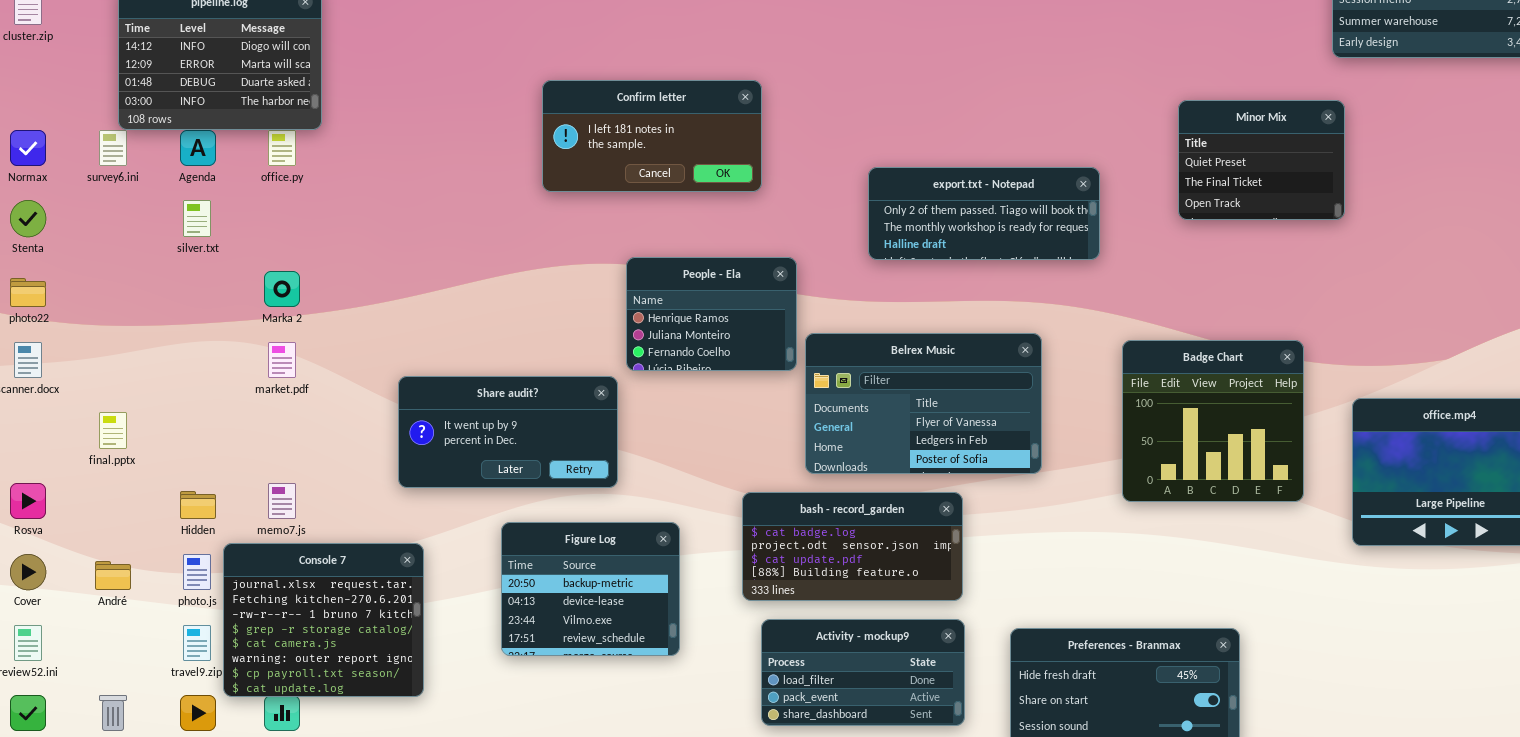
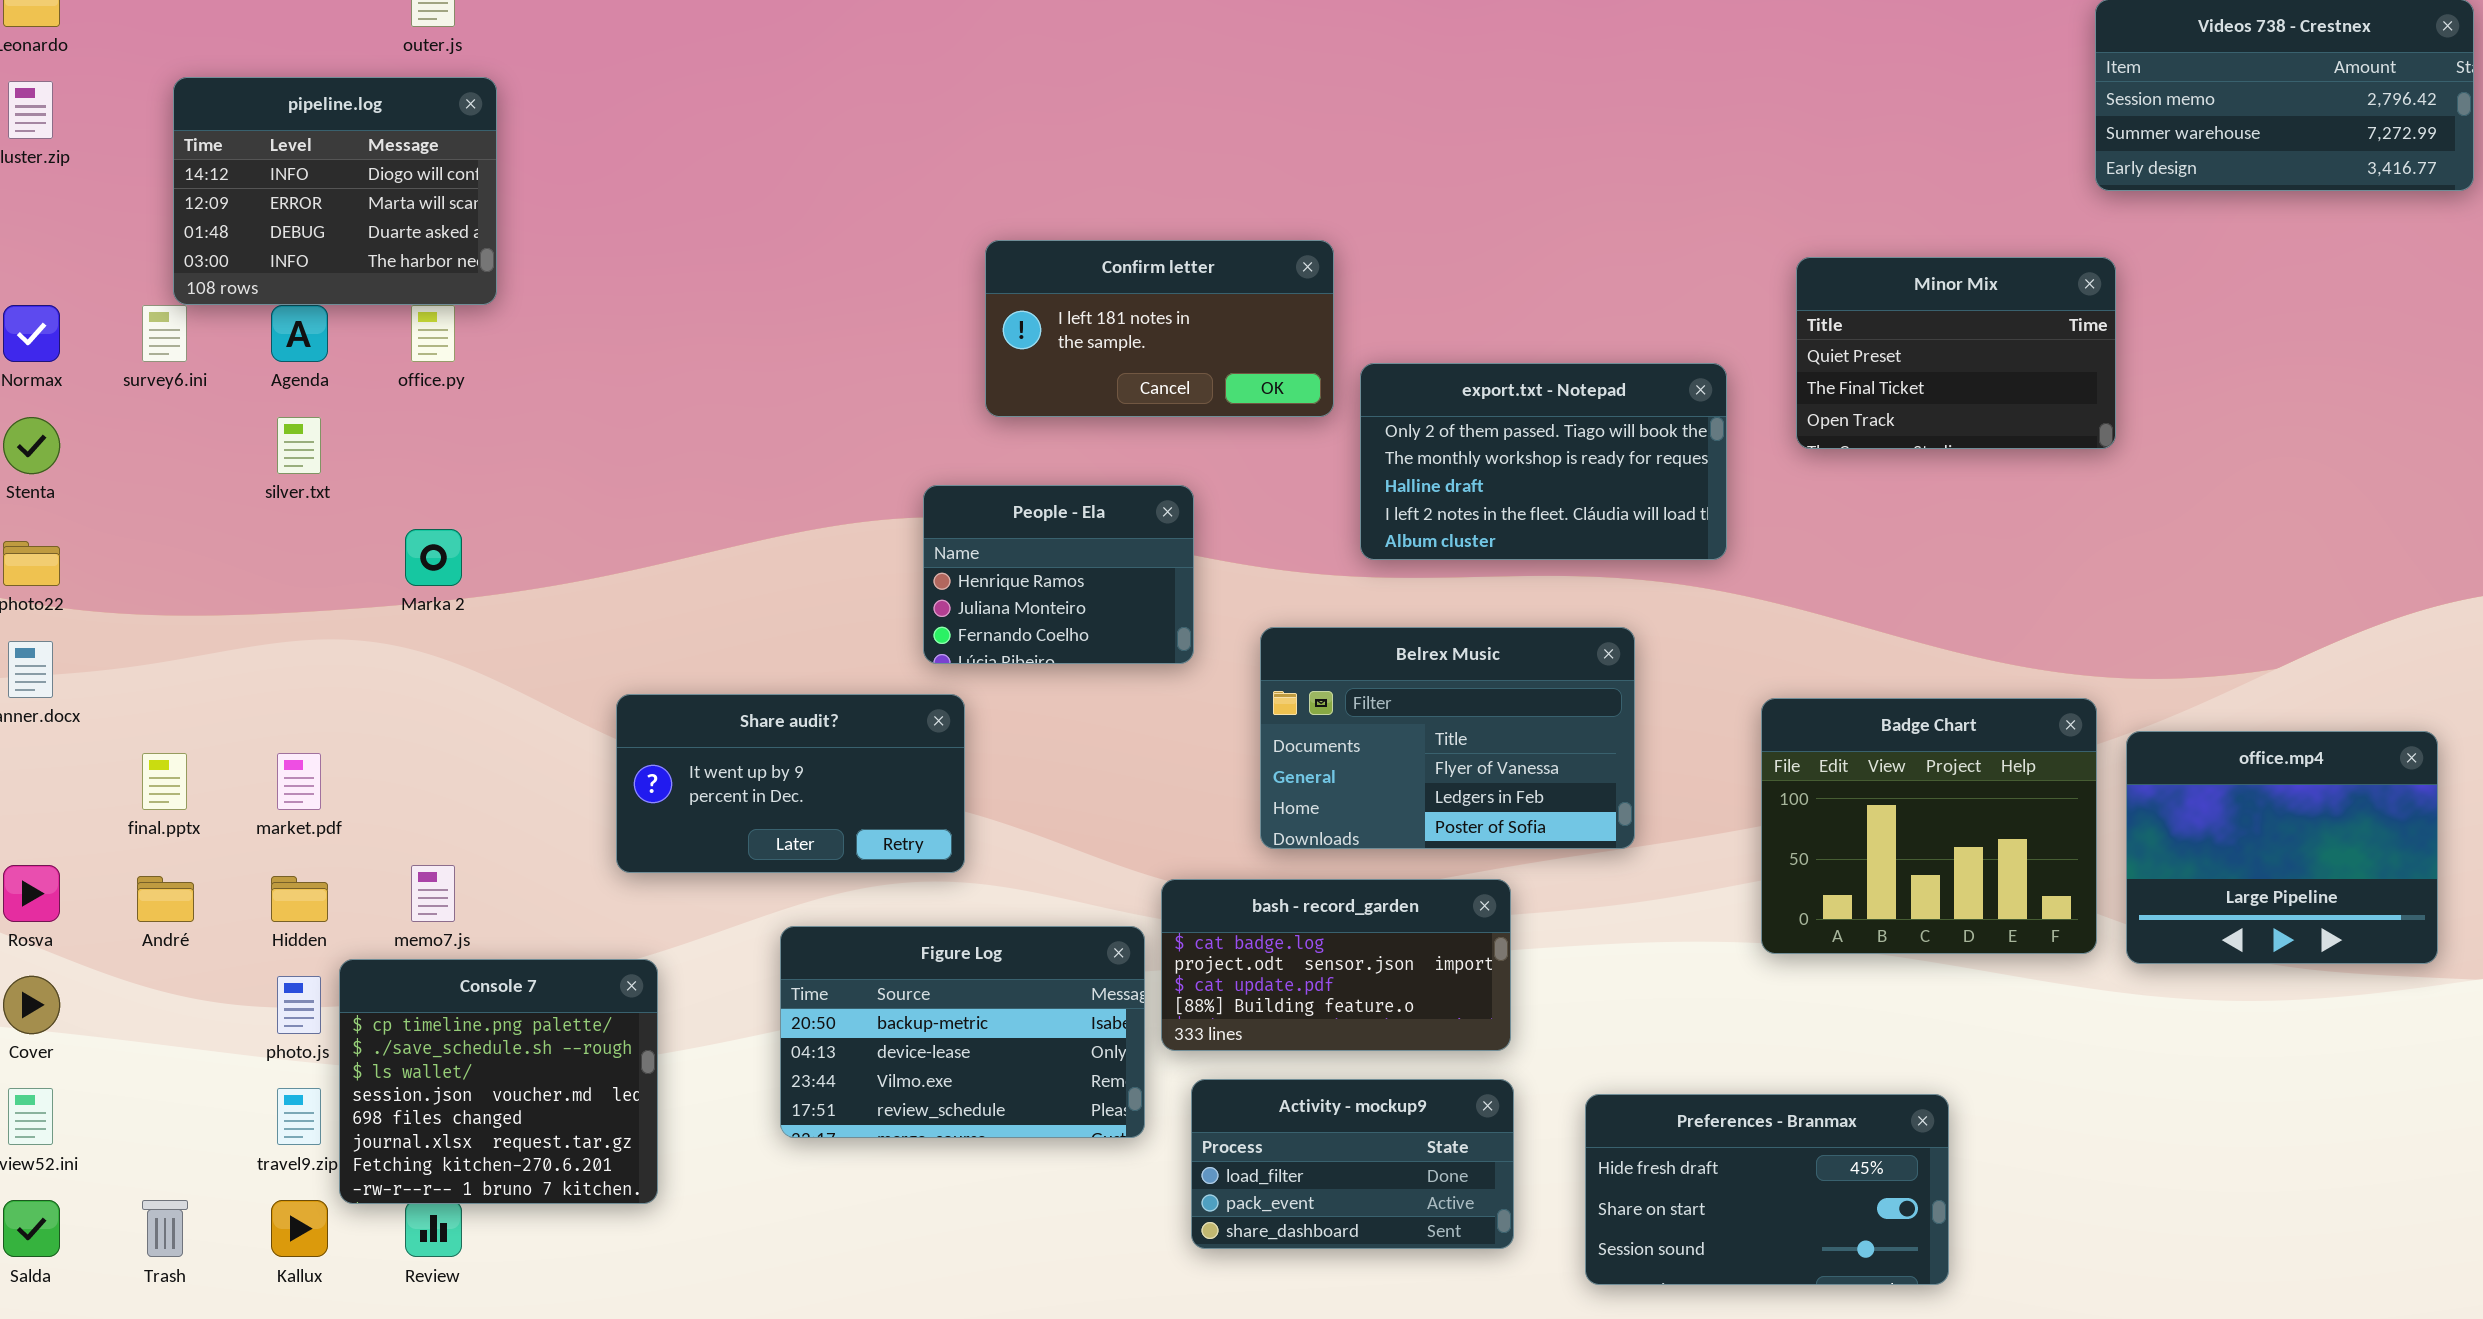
Confirm letter: [542,80,762,192] -> [985,240,1334,417], moved
Minor Mix: [1178,100,1345,220] -> [1796,257,2116,449], resized
export.txt - Notepad: [868,167,1100,260] -> [1360,363,1727,560], resized
People - Ela: [626,257,797,371] -> [923,485,1194,664], moved
Badge Chart: [1122,340,1304,502] -> [1761,698,2097,954], moved, resized
market.pdf: [268,342,296,378] -> [277,753,321,810], moved
Figure Log: [501,522,680,656] -> [780,926,1145,1138], resized
Console 7: [223,543,424,697] -> [339,959,658,1204], scrolled up 5 rows
André: [95,561,131,590] -> [137,876,194,922], moved

